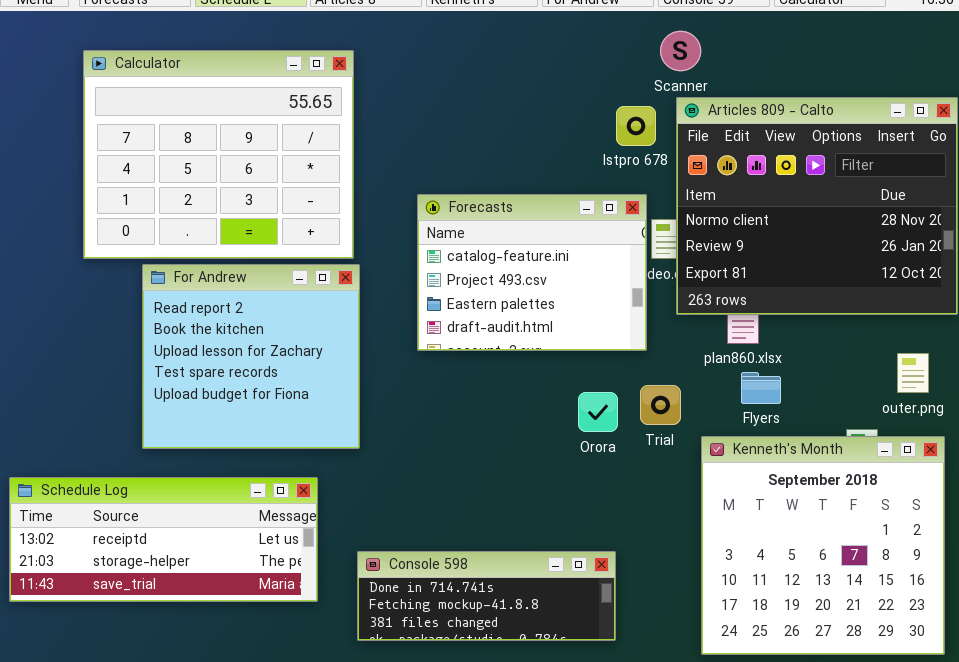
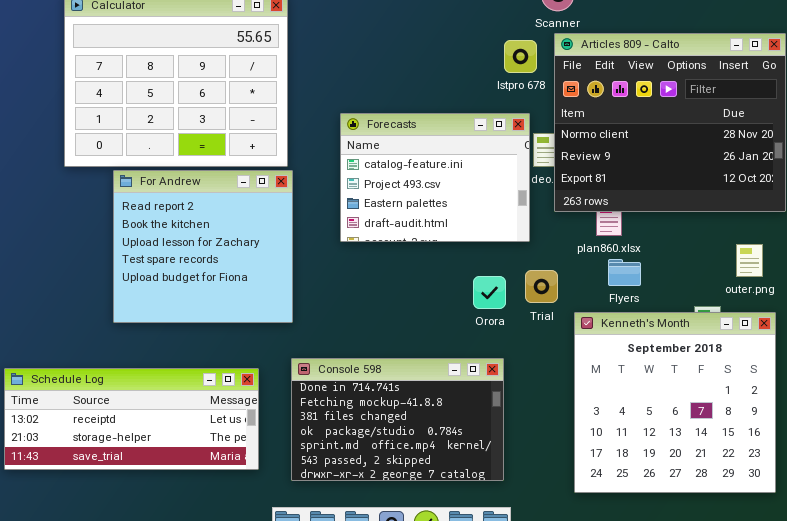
Schedule Log: [9,477,318,602] -> [4,368,259,470], moved
Console 598: [357,551,616,641] -> [291,358,504,481], resized

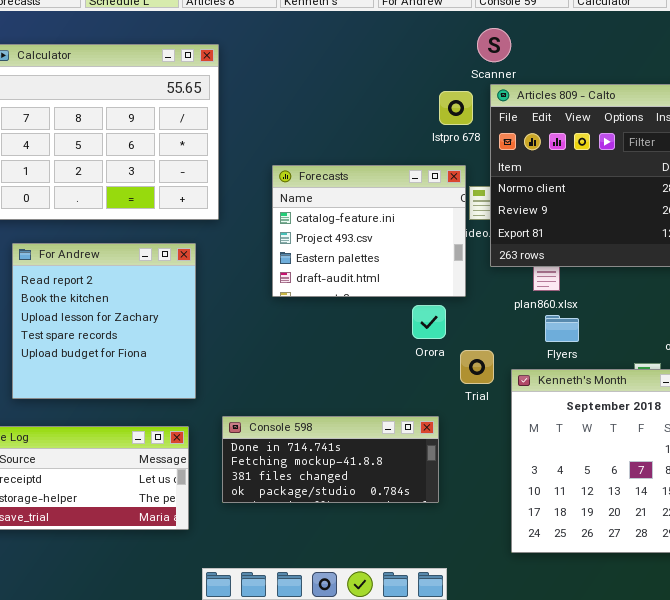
For Andrew: [113,170,293,323] -> [12,243,196,399], moved
Trial: [525,270,558,303] -> [460,350,494,384], moved
Orora: [473,276,506,309] -> [412,305,446,339], moved
Console 598: [291,358,504,481] -> [222,416,439,503], resized

